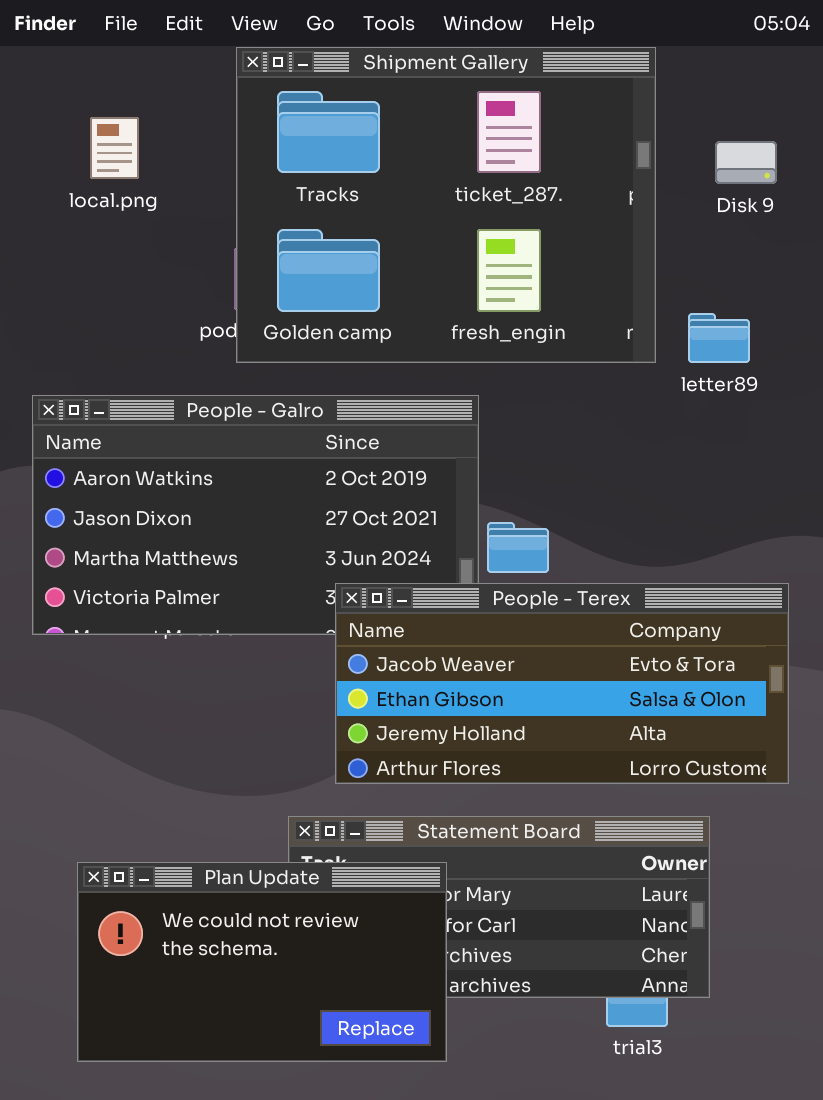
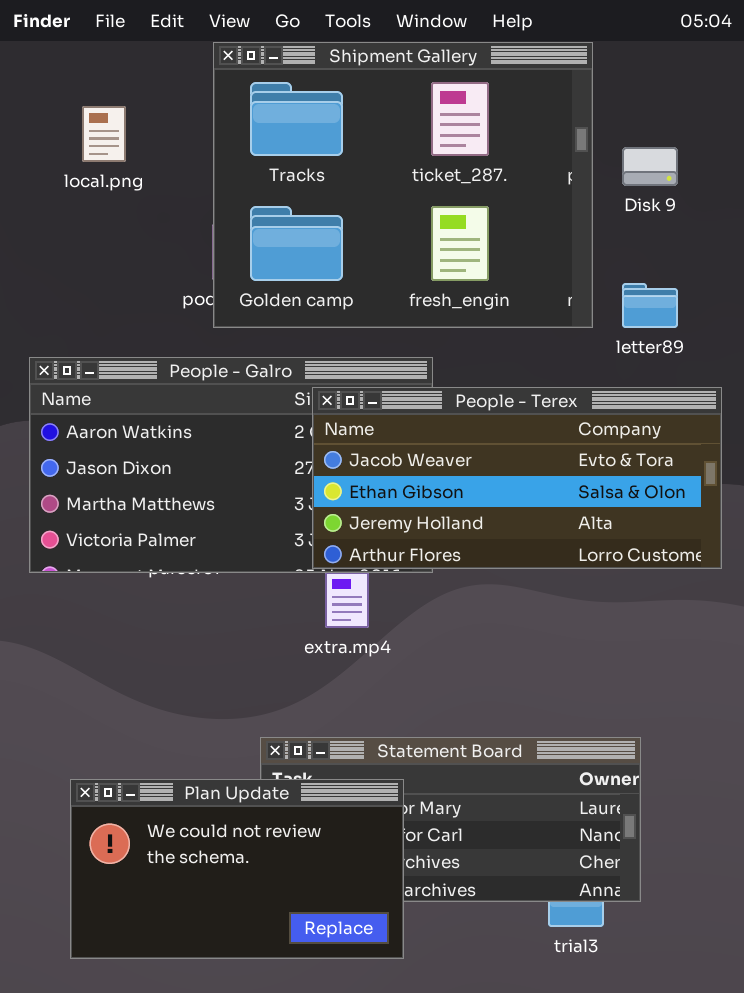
Disk 9: [715,141,777,184] -> [622,147,678,186], moved
People - Terex: [335,583,789,784] -> [312,387,722,569], moved

